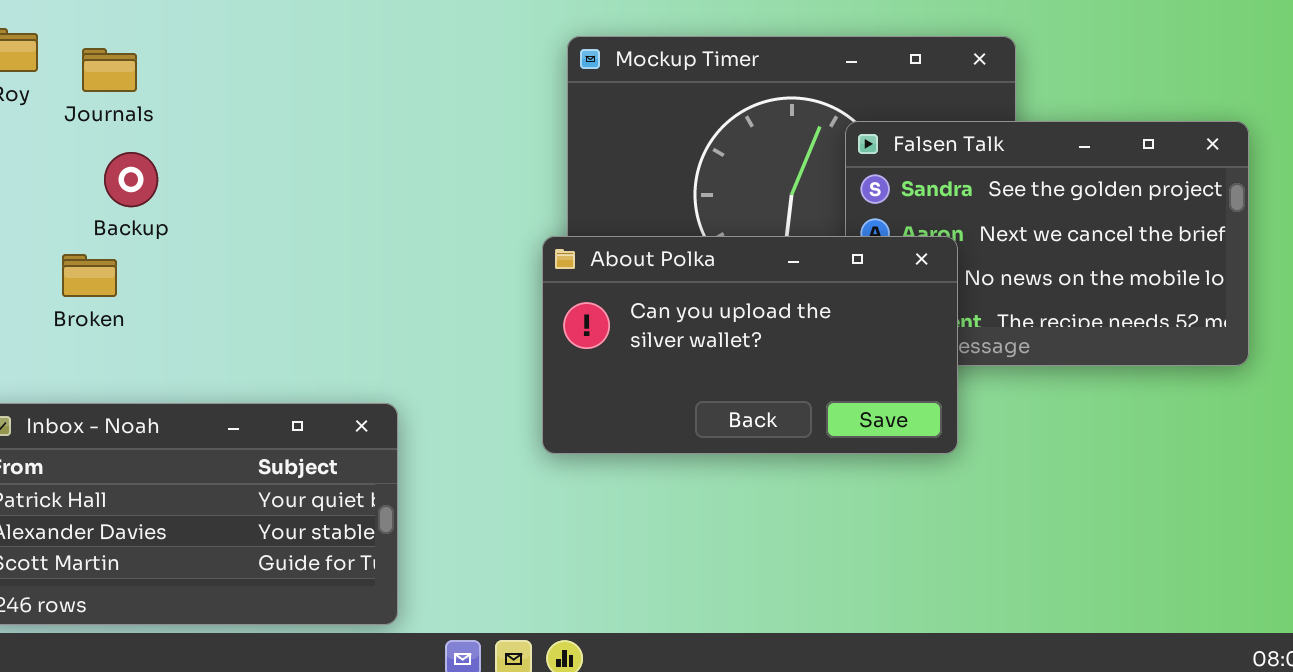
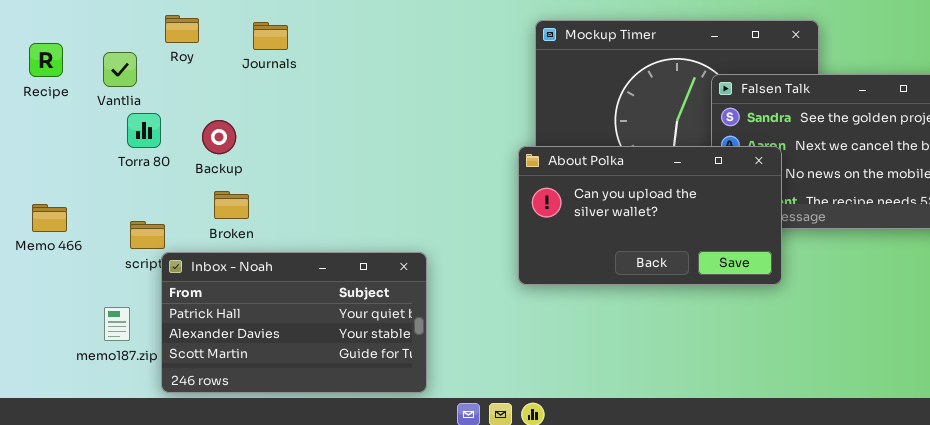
Journals: [82,48,137,92] -> [253,22,288,50], moved
Backup: [104,152,158,207] -> [202,120,236,154], moved
Broken: [62,254,117,297] -> [214,191,249,219], moved

